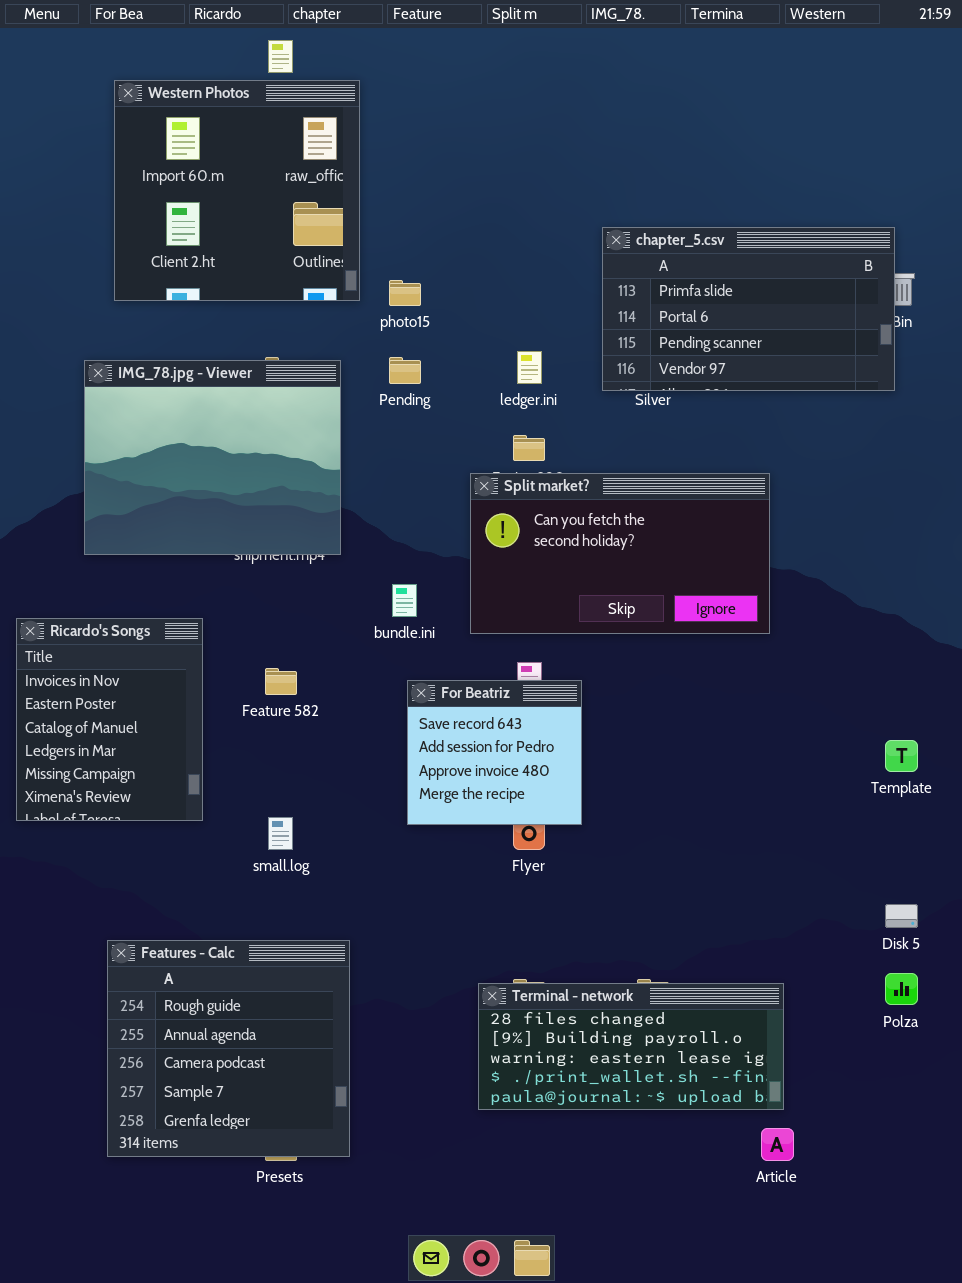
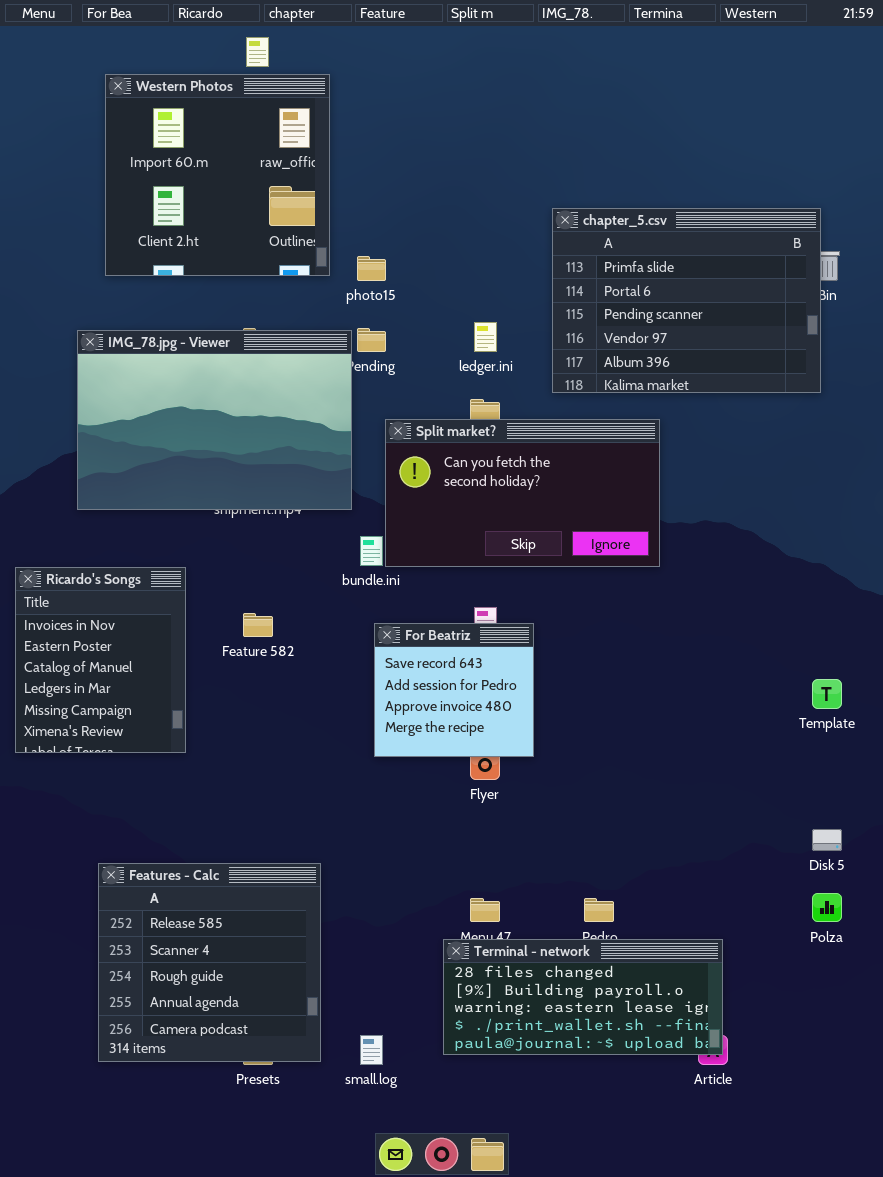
chapter_5.csv: [602,227,895,391] -> [552,208,821,393], resized
IMG_78.jpg - Viewer: [84,360,341,555] -> [77,330,352,510], resized
Split market?: [470,473,770,634] -> [385,419,660,567], moved
small.log: [268,817,293,850] -> [360,1035,383,1065], moved
Features - Calc: [107,940,350,1157] -> [98,863,321,1062], scrolled up 2 rows
Terminal - network: [478,983,784,1110] -> [443,939,723,1055], moved

